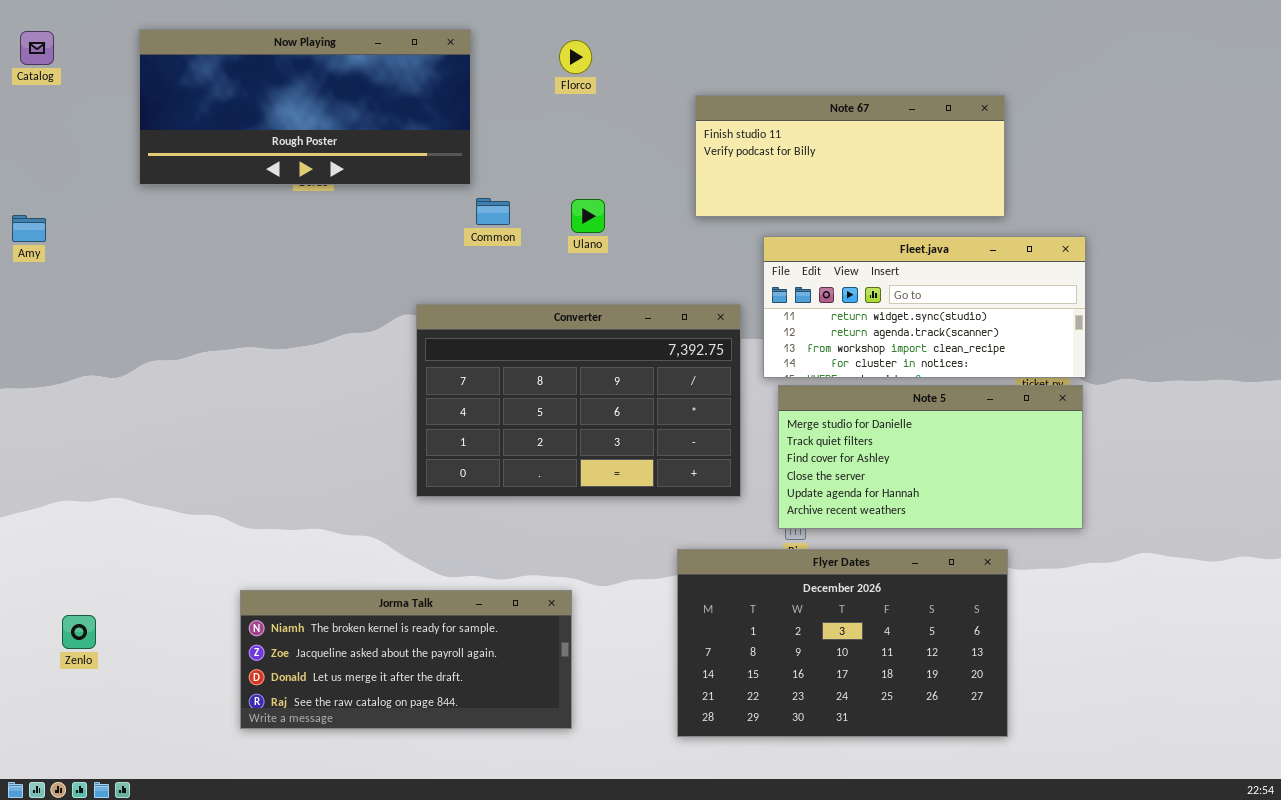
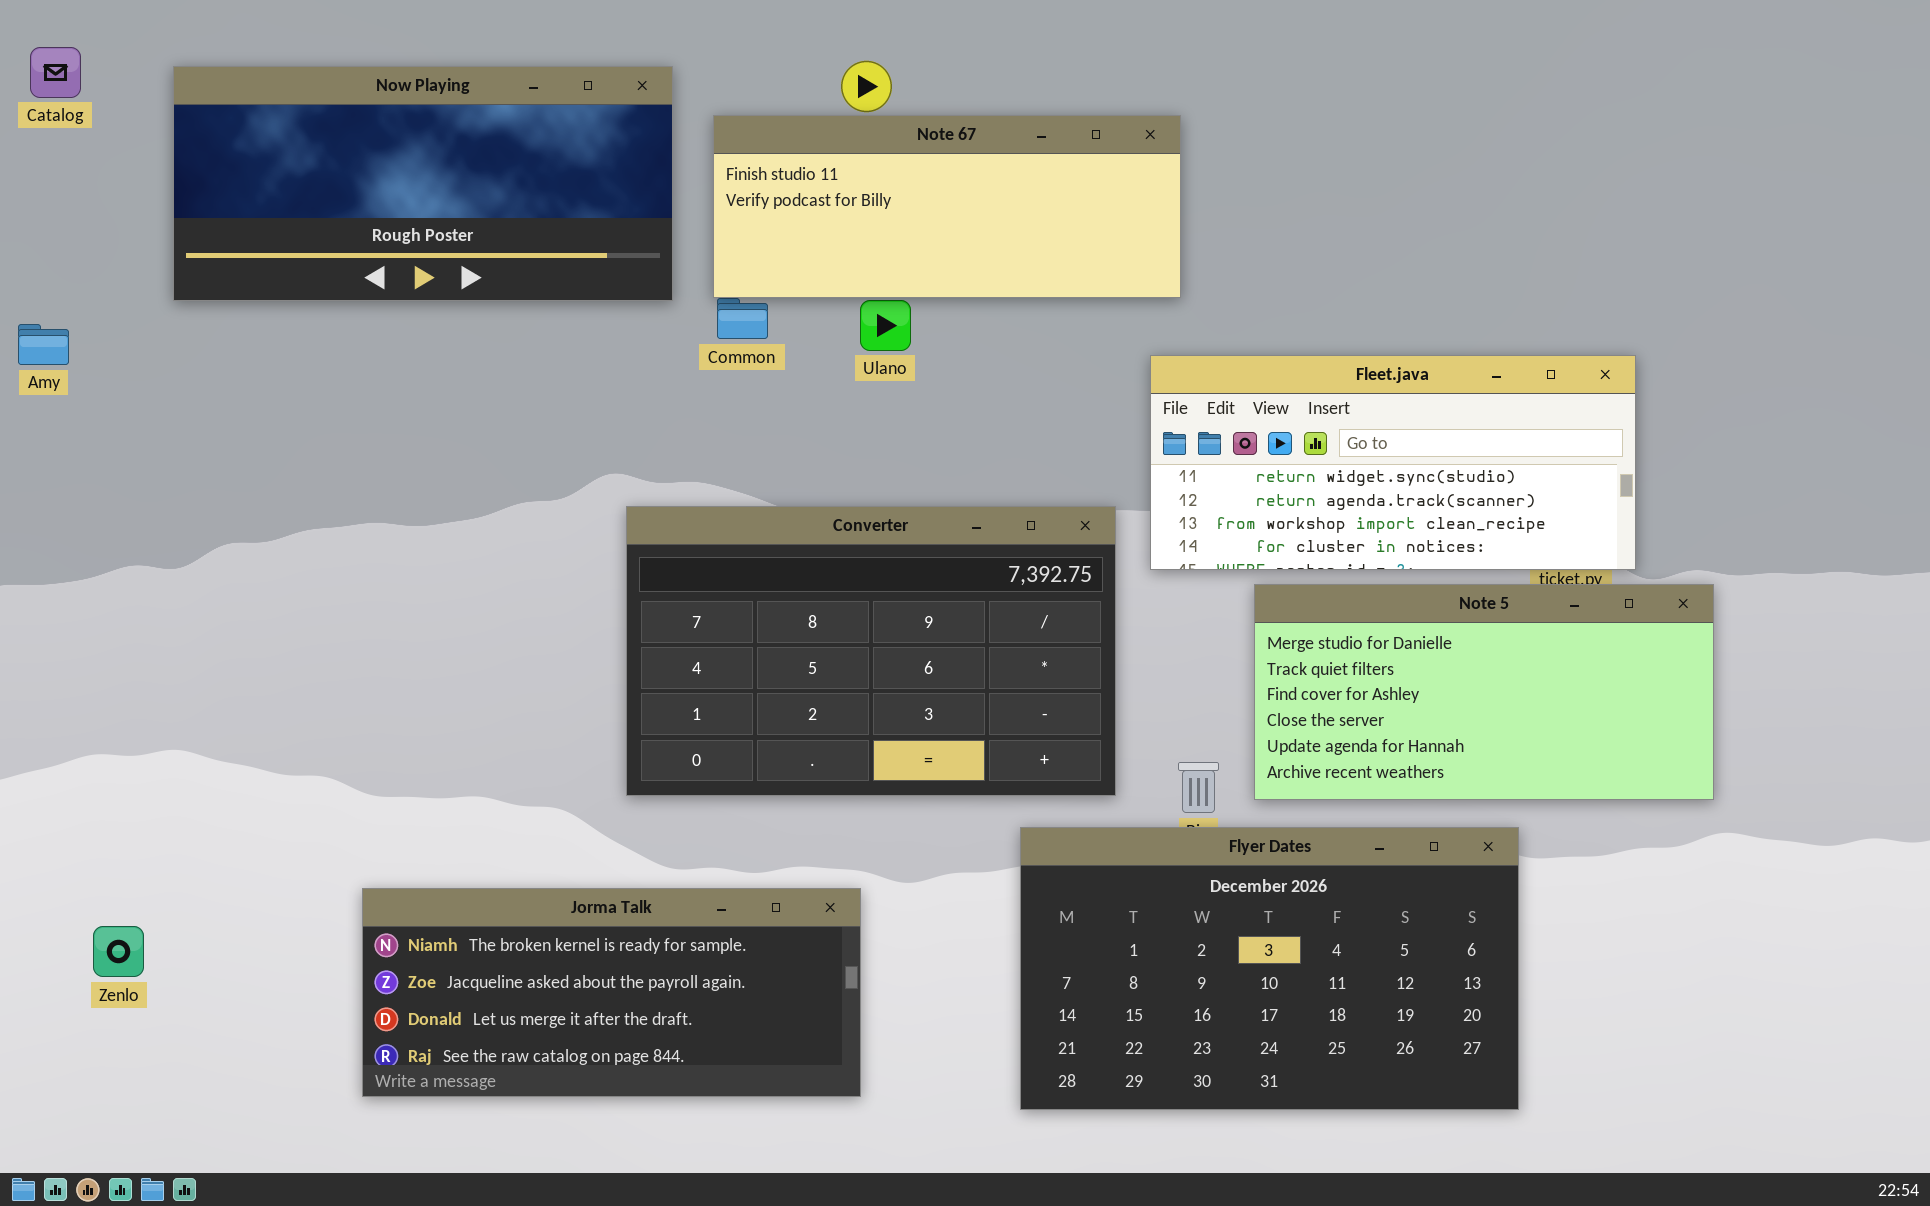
Now Playing: [139,29,471,185] -> [173,66,673,301], moved
Note 67: [695,95,1005,217] -> [713,115,1181,298], moved
Converter: [416,304,741,497] -> [626,506,1116,796], moved
Note 5: [778,385,1083,529] -> [1254,584,1714,800], moved

